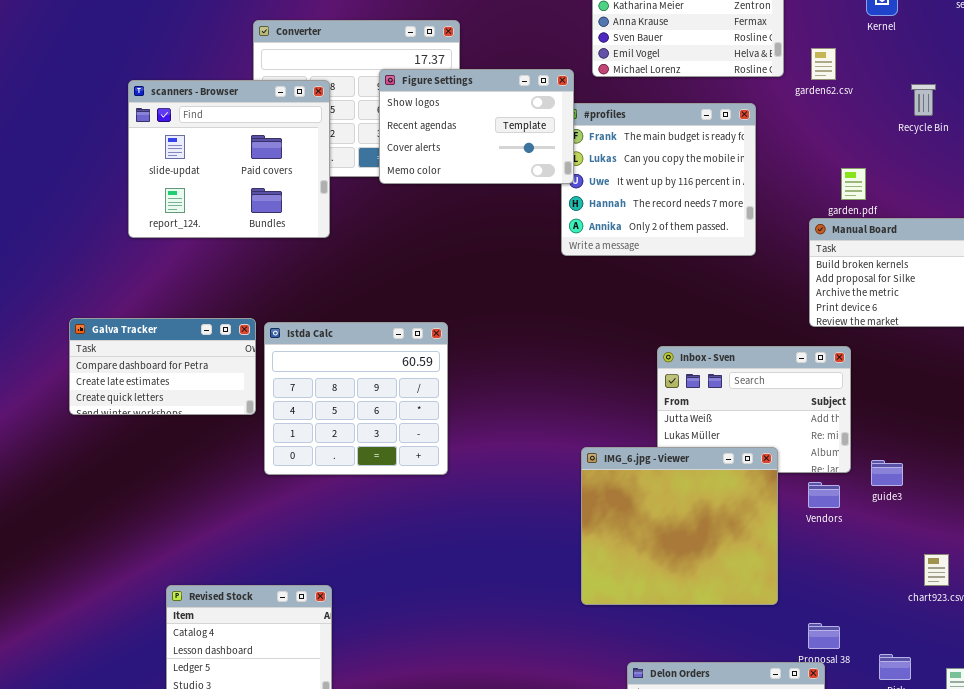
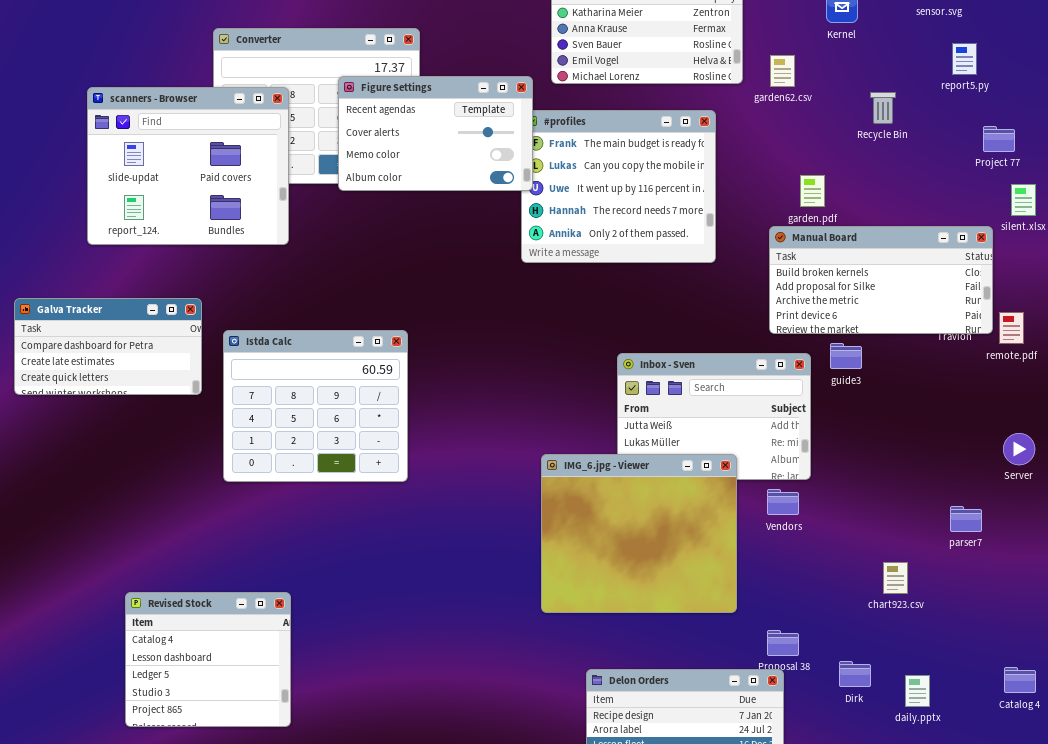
Figure Settings: [379,69,574,184] -> [338,76,533,191], scrolled down 1 row
Galva Tracker: [69,318,256,415] -> [14,298,202,395], moved
guide3: [871,460,903,486] -> [830,343,862,369], moved

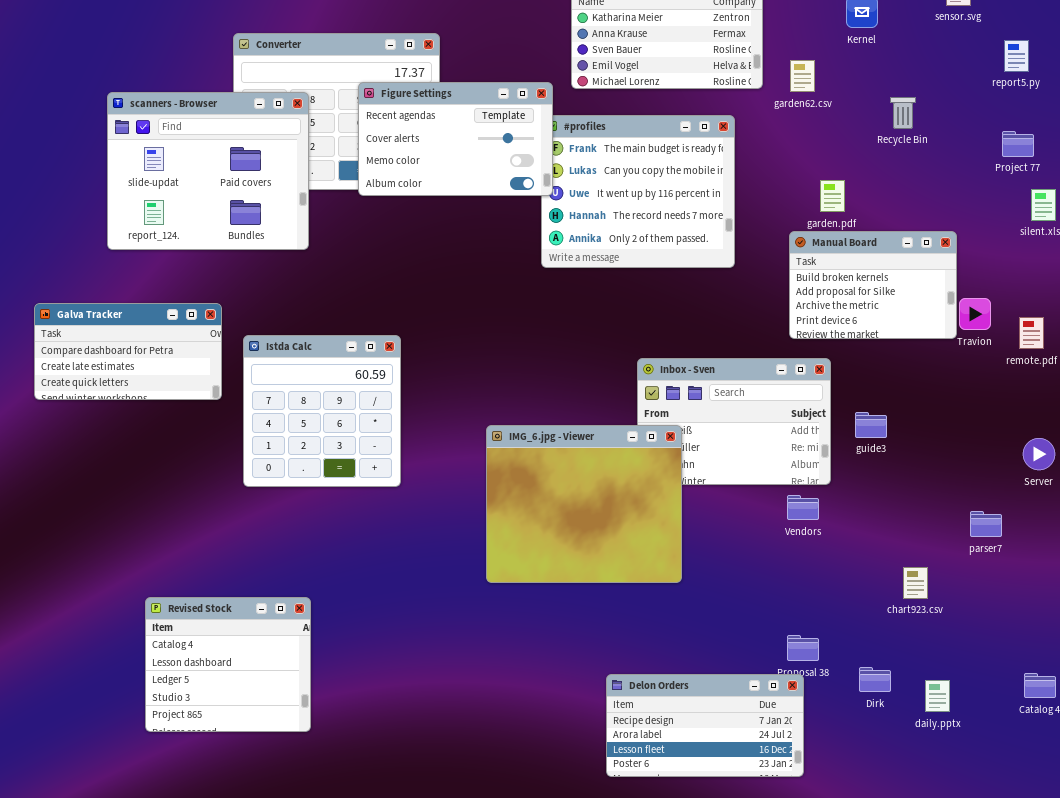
report5.py: [952,43,977,75] -> [1004,40,1029,72], moved
Manual Board: [769,226,993,334] -> [789,231,957,339], resized
Istda Calc: [223,330,408,482] -> [243,335,401,487], resized
guide3: [830,343,862,369] -> [855,412,887,438], moved
IMG_6.jpg - Viewer: [541,454,737,613] -> [486,425,682,583], moved

